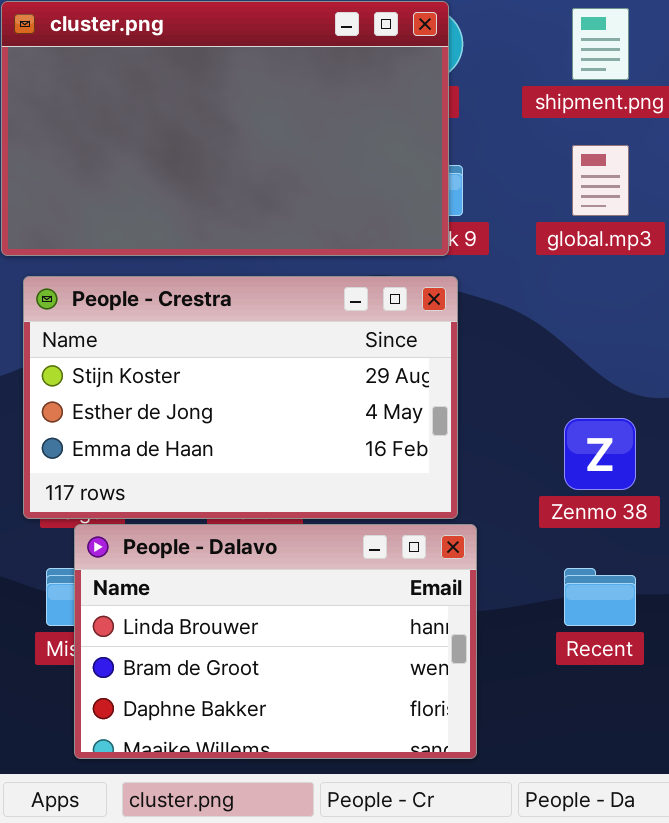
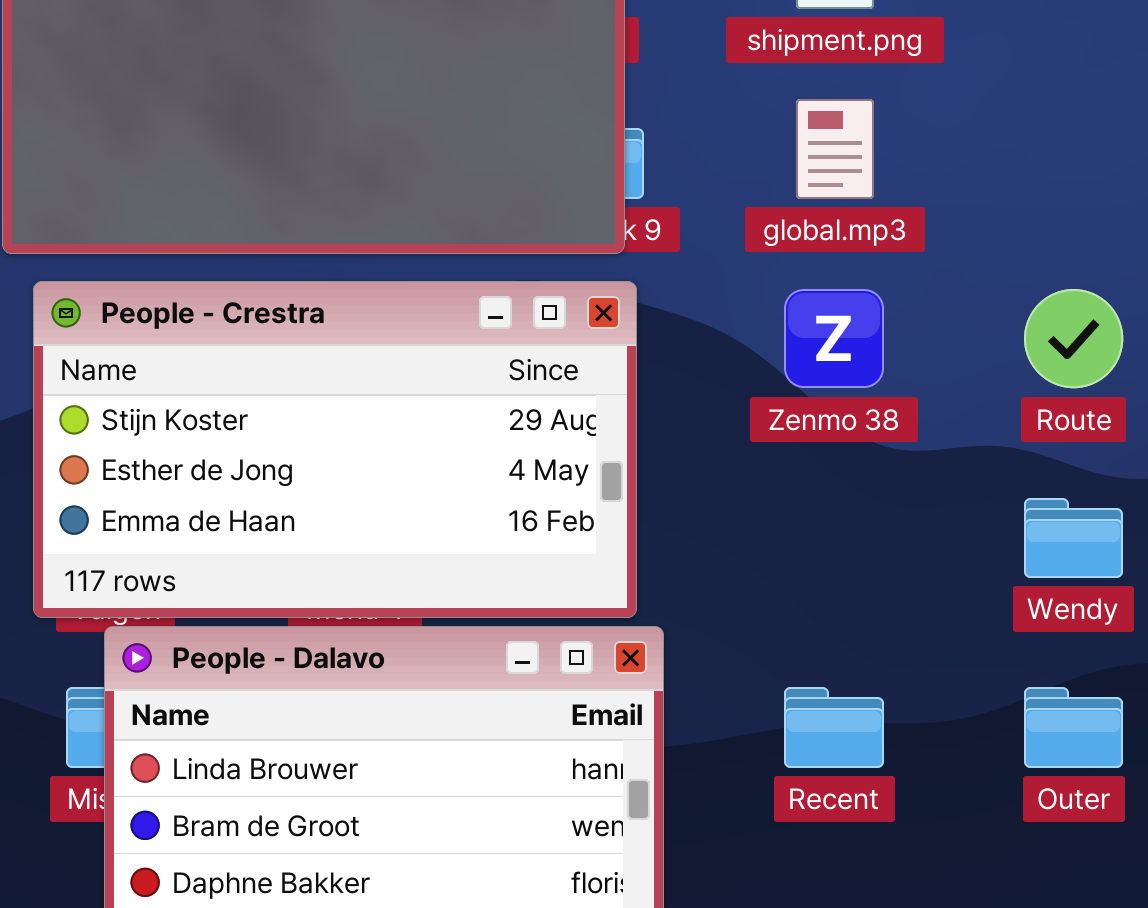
Zenmo 38: [564,418,636,490] -> [784,289,884,388], moved

